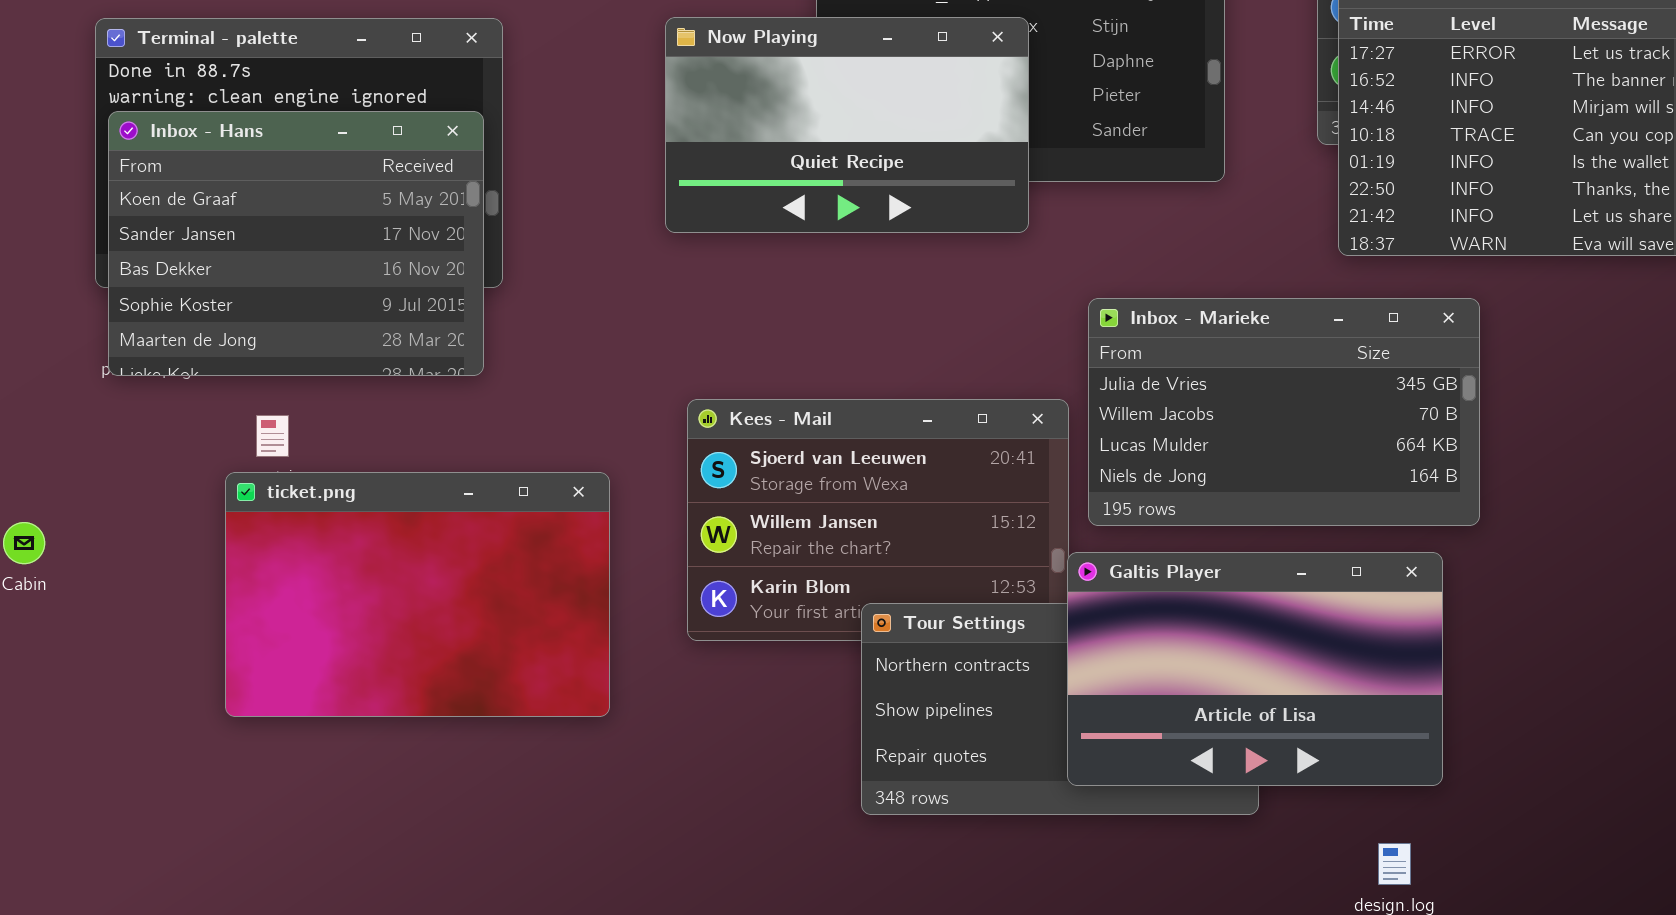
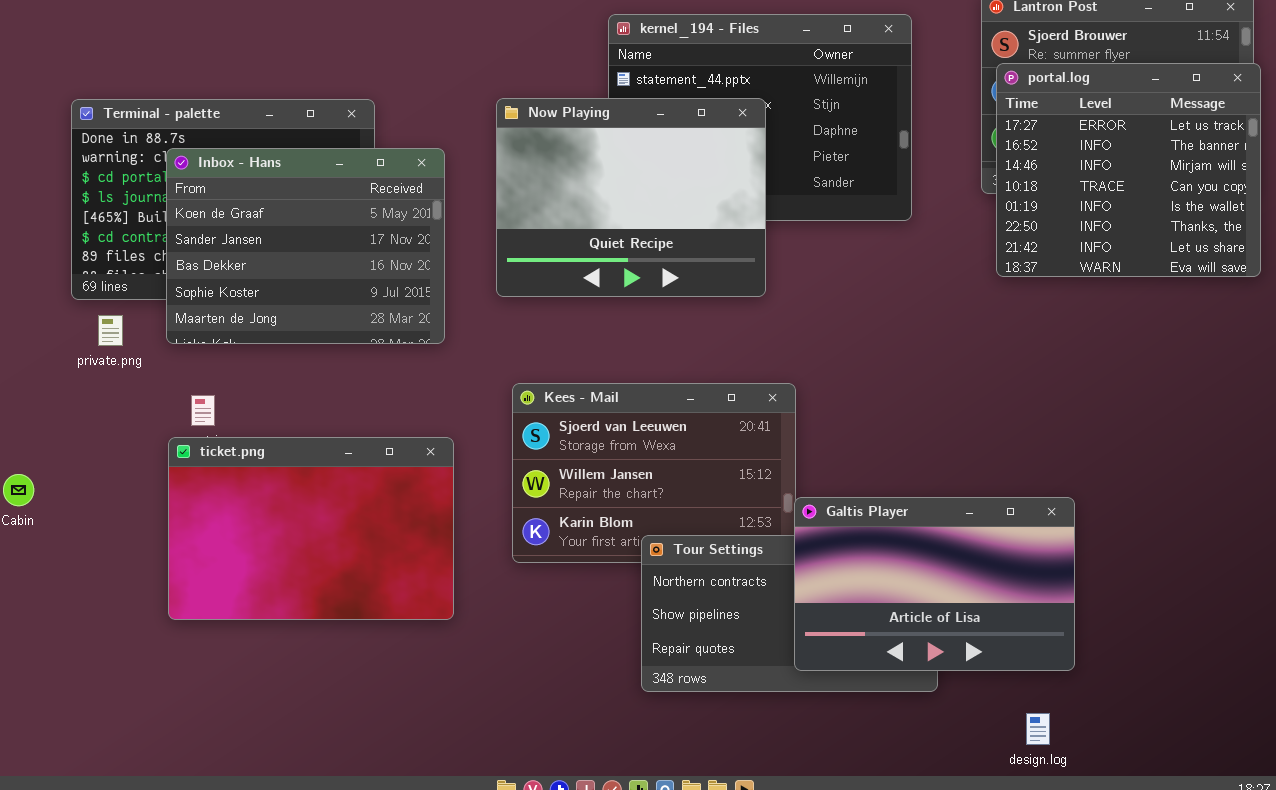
Now Playing: [665,17,1029,233] -> [496,98,766,297], resized
Inbox - Hans: [108,111,484,376] -> [166,148,445,344], moved
Inbox - Marieke: [1088,298,1480,526] -> none, closed

